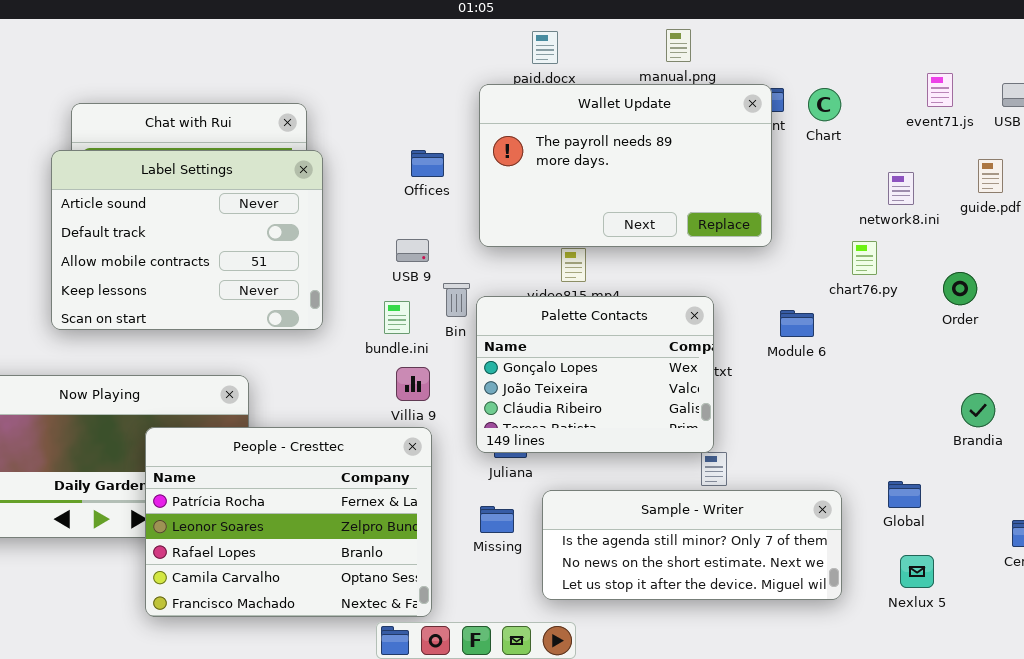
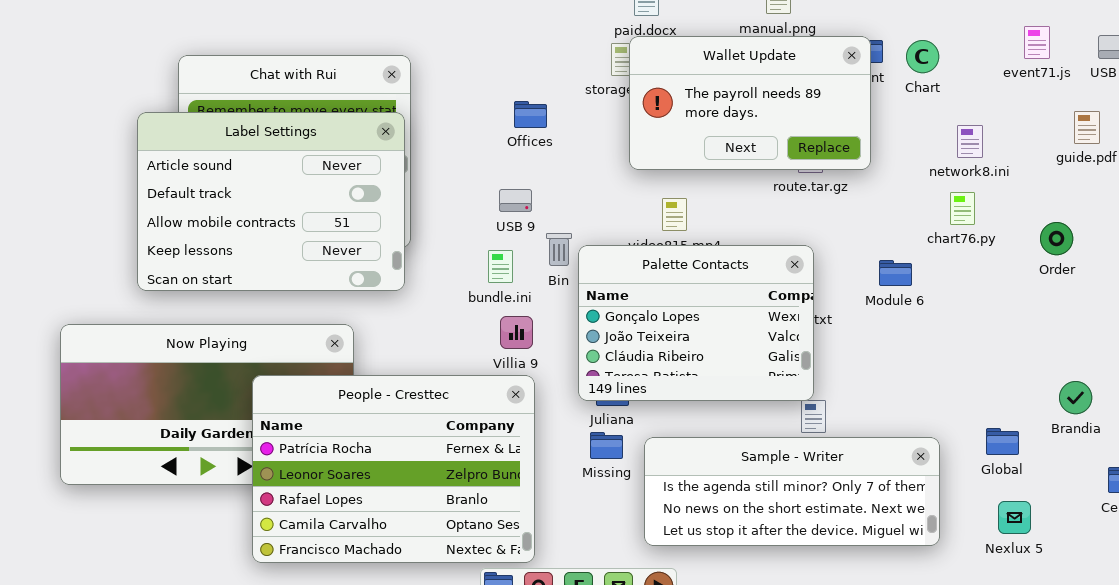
Wallet Update: [479,84,772,247] -> [629,36,871,170], resized
Label Settings: [51,150,323,330] -> [137,112,405,291], moved
network8.ini: [888,172,914,205] -> [957,125,983,158], moved
Brandia: [961,393,995,427] -> [1059,381,1092,414], moved
Missing: [480,506,514,533] -> [590,432,623,459], moved

